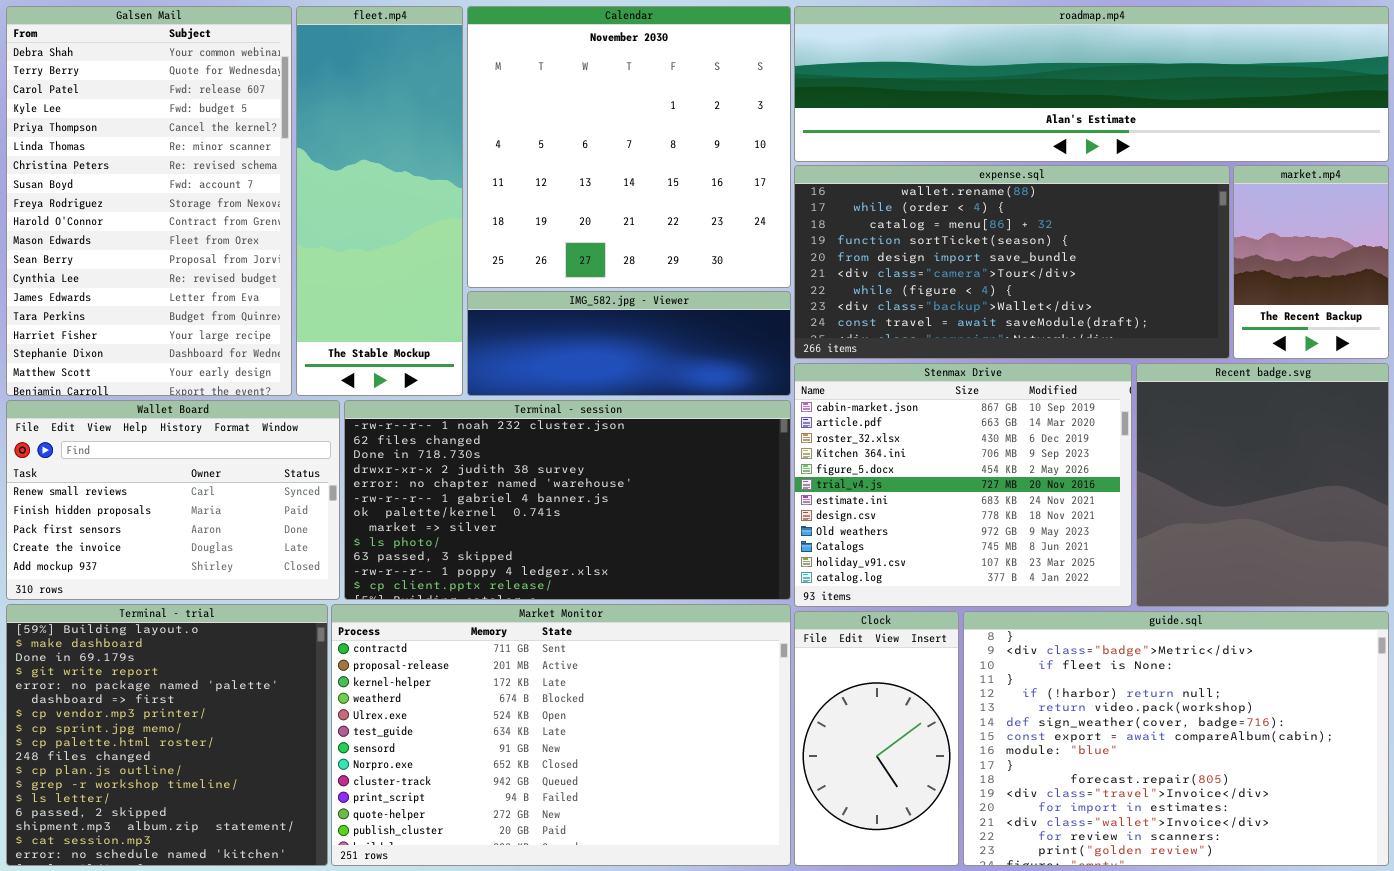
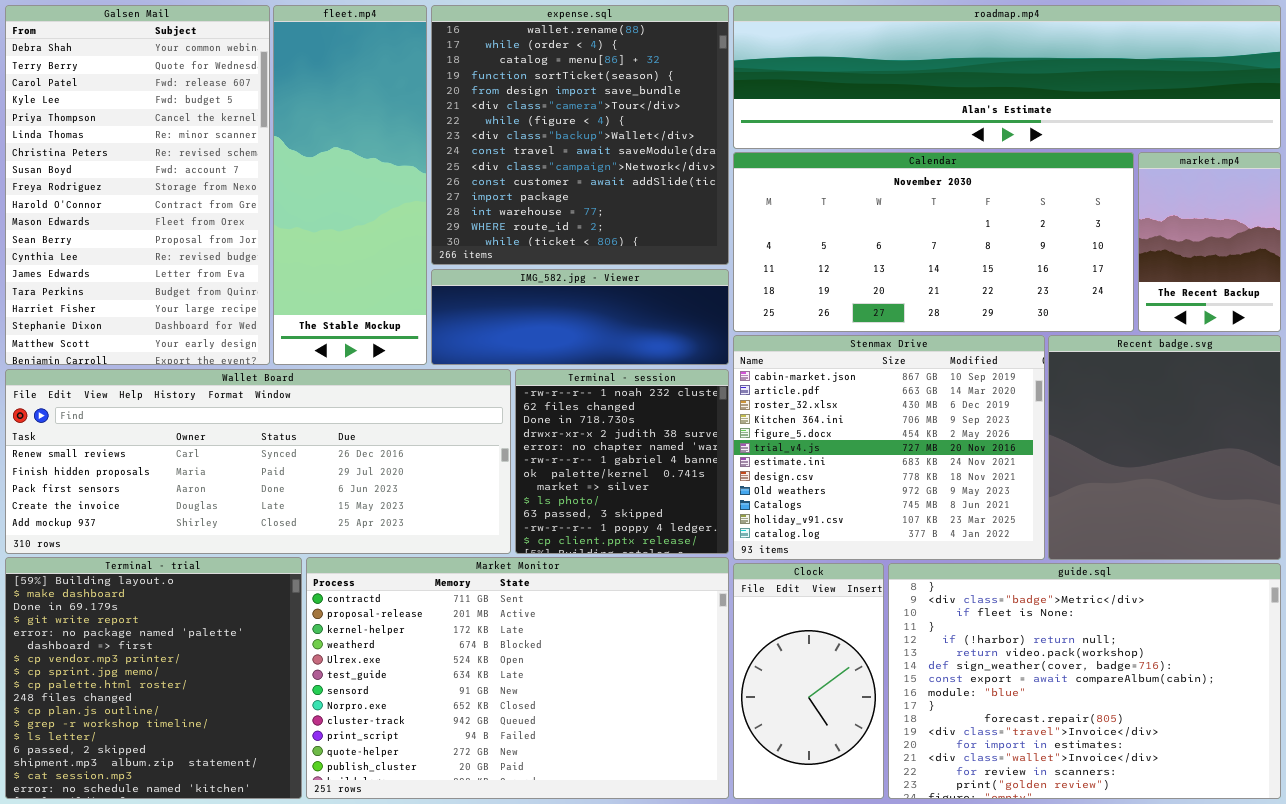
Calendar: [467,6,791,288] -> [733,152,1134,332], moved, resized
expense.sql: [794,165,1230,359] -> [431,5,729,265], moved, resized
Wallet Board: [6,400,340,600] -> [5,369,511,554], resized
Terminal - session: [344,400,791,600] -> [515,369,729,554], resized

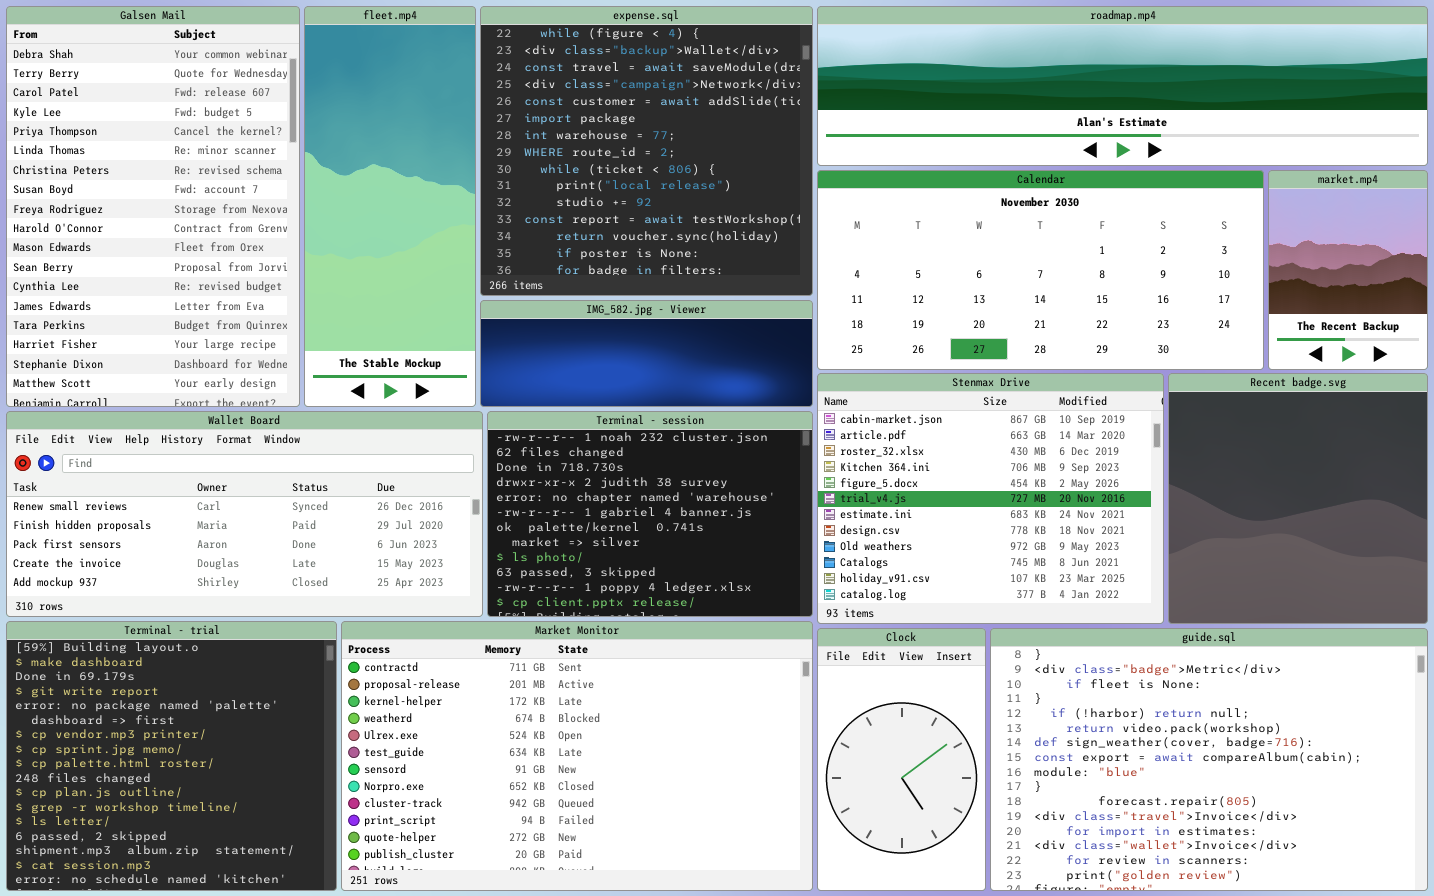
expense.sql: [431,5,729,265] -> [480,6,813,296], scrolled down 6 rows
Wallet Board: [5,369,511,554] -> [6,411,483,617], resized
Terminal - session: [515,369,729,554] -> [487,411,813,617], resized

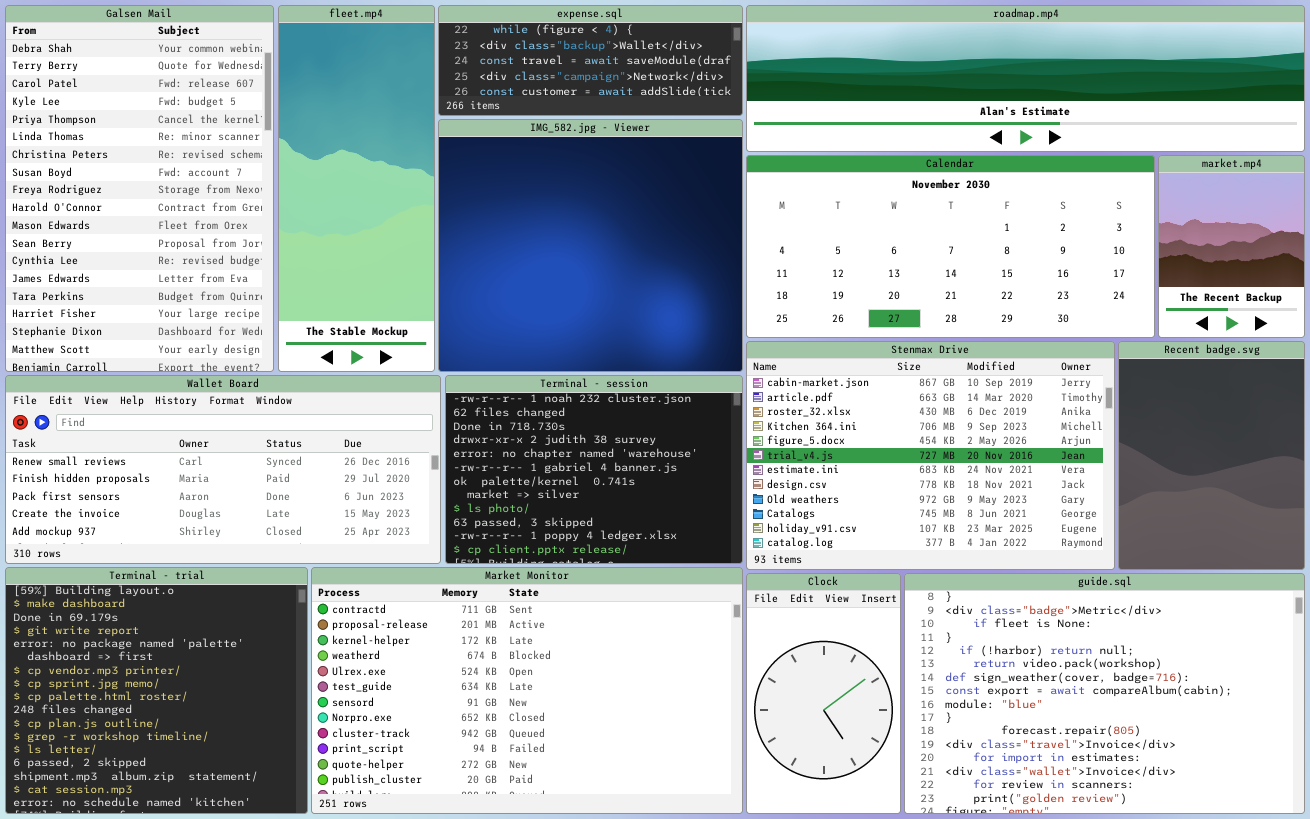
expense.sql: [480,6,813,296] -> [438,5,743,116], resized
IMG_582.jpg - Viewer: [480,300,813,407] -> [438,119,743,372], resized
Stenmax Drive: [817,373,1164,624] -> [746,341,1115,570], resized
Recent badge.svg: [1168,373,1428,624] -> [1118,341,1305,570], resized

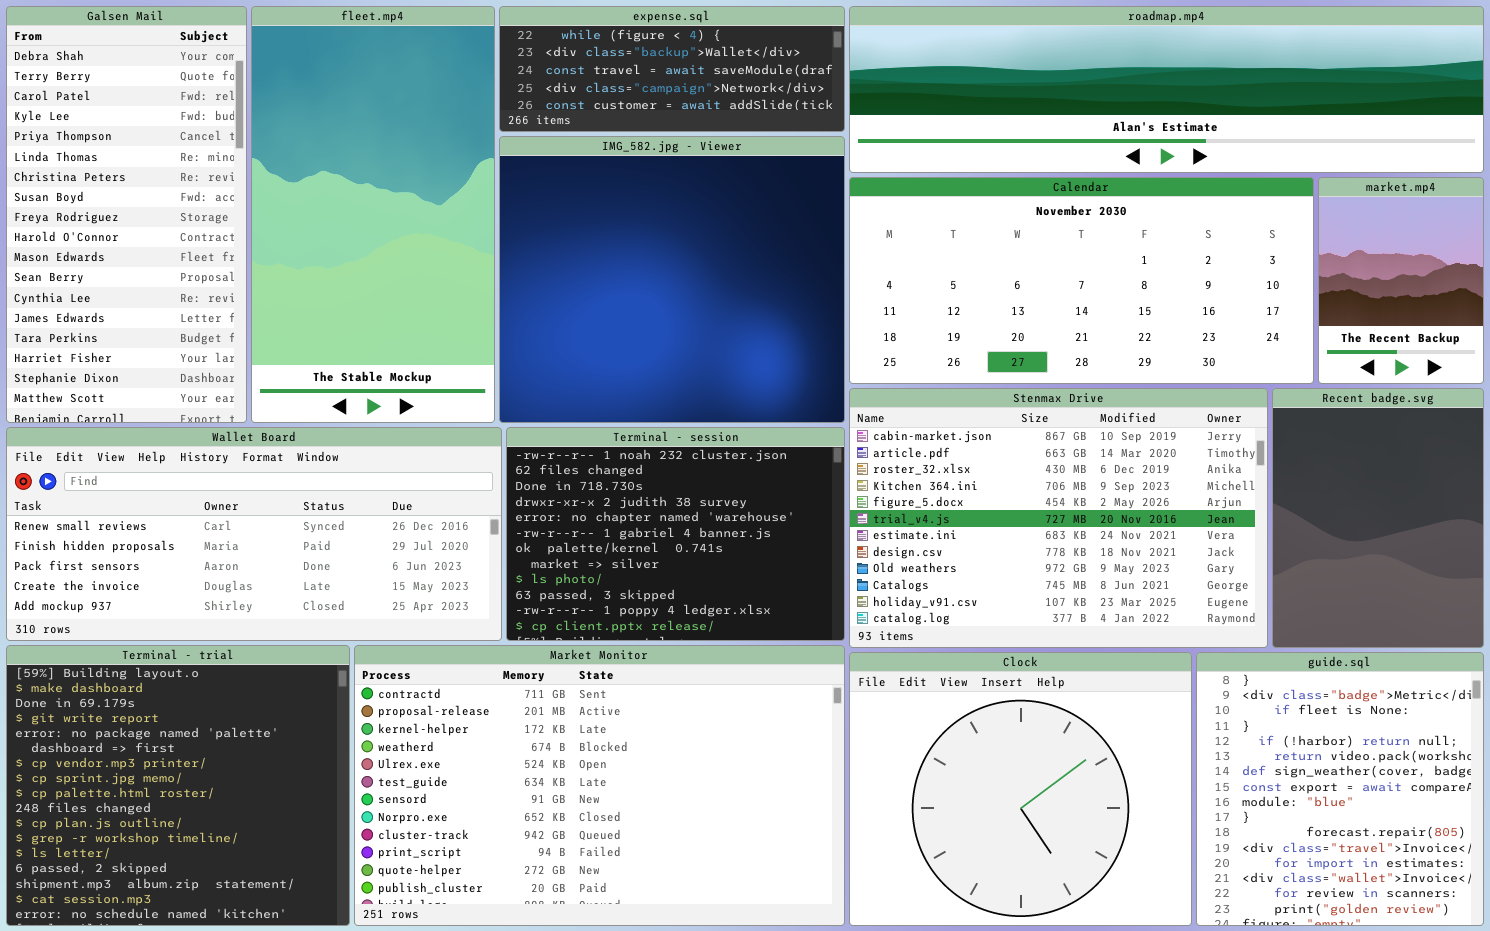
Galsen Mail: [5,5,274,372] -> [6,6,247,423], resized
fleet.mp4: [278,5,435,372] -> [251,6,495,423], resized
Clock: [746,573,901,814] -> [849,652,1192,926], resized
guide.sql: [904,573,1305,814] -> [1196,652,1484,926], resized

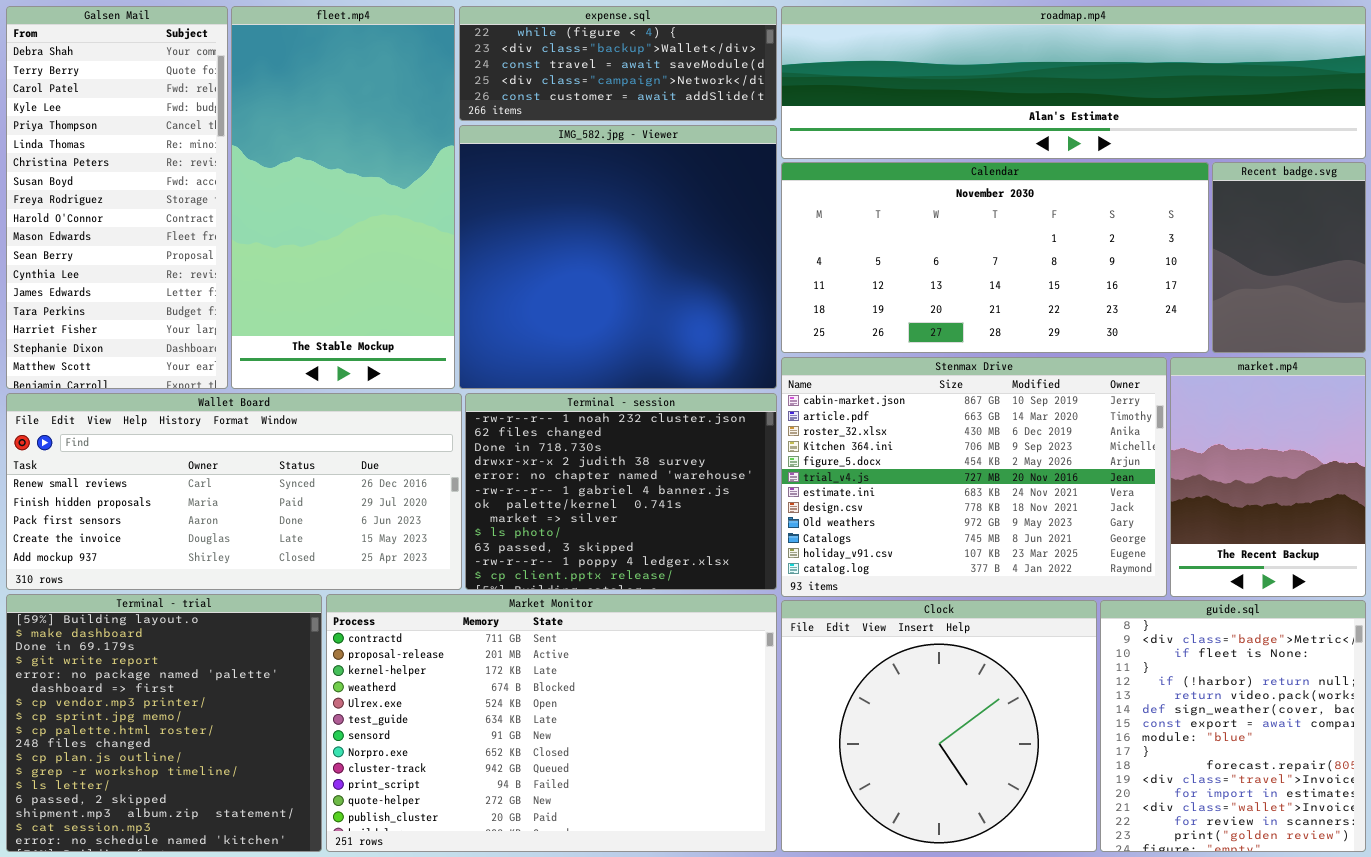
market.mp4: [1318,177,1484,384] -> [1170,357,1366,597], moved, resized
Recent badge.svg: [1272,388,1484,648] -> [1212,162,1366,353], moved, resized

